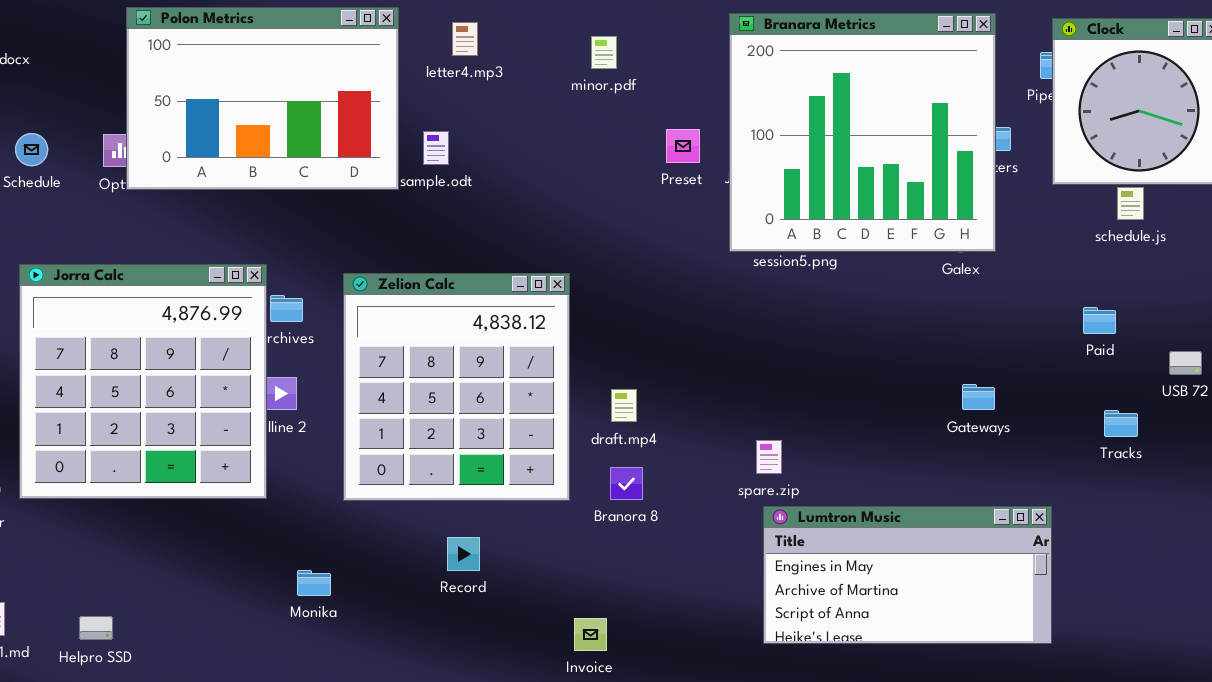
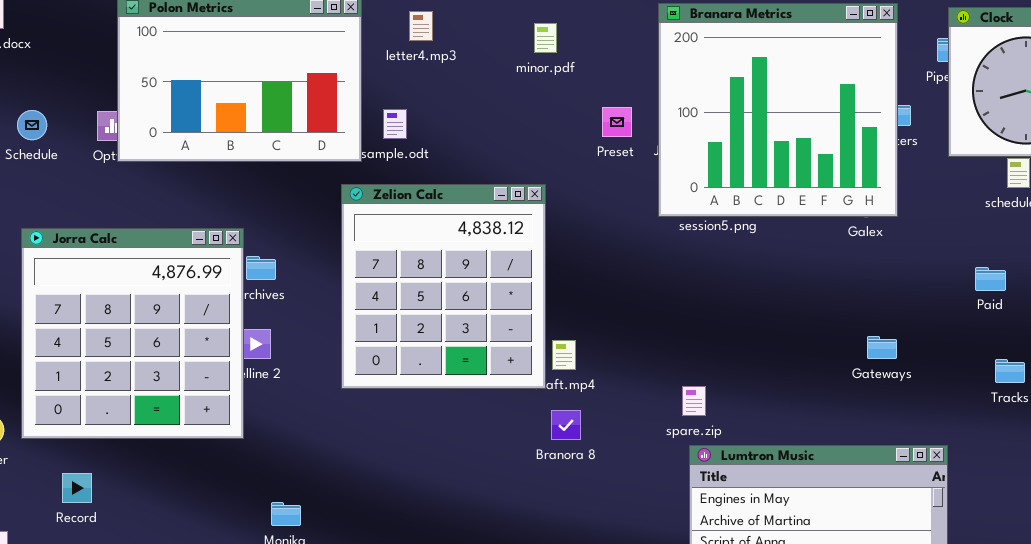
Zelion Calc: [343,273,570,501] -> [341,184,546,389], moved
Record: [447,537,480,571] -> [62,473,92,503], moved

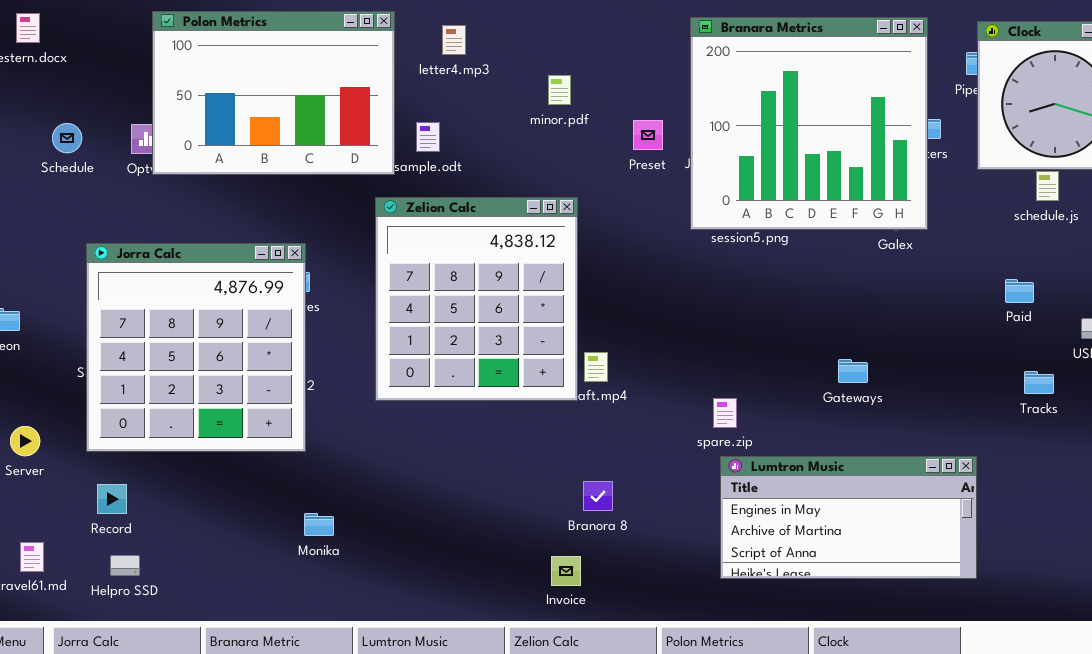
minor.pdf: [534,23,557,53] -> [548,75,571,105], moved
Jorra Calc: [21,228,244,439] -> [86,243,306,452], moved
Gateways: [867,336,897,359] -> [838,359,868,383], moved
Branora 8: [551,410,581,440] -> [583,481,613,511], moved

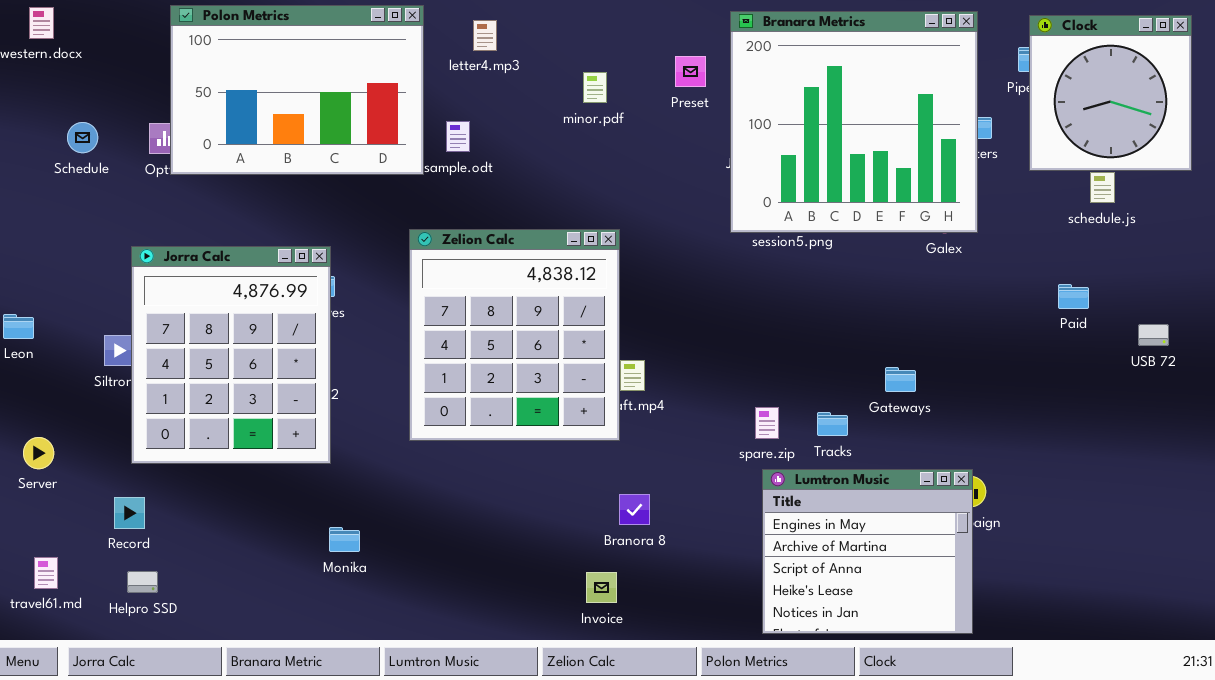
Preset: [633,120,663,150] -> [675,56,706,87], moved
Zelion Calc: [375,197,578,401] -> [409,229,620,441], moved
Jorra Calc: [86,243,306,452] -> [131,246,331,464], resized
Tracks: [1024,371,1054,394] -> [817,412,848,436], moved
Lumtron Music: [720,456,977,579] -> [762,469,973,634], resized

